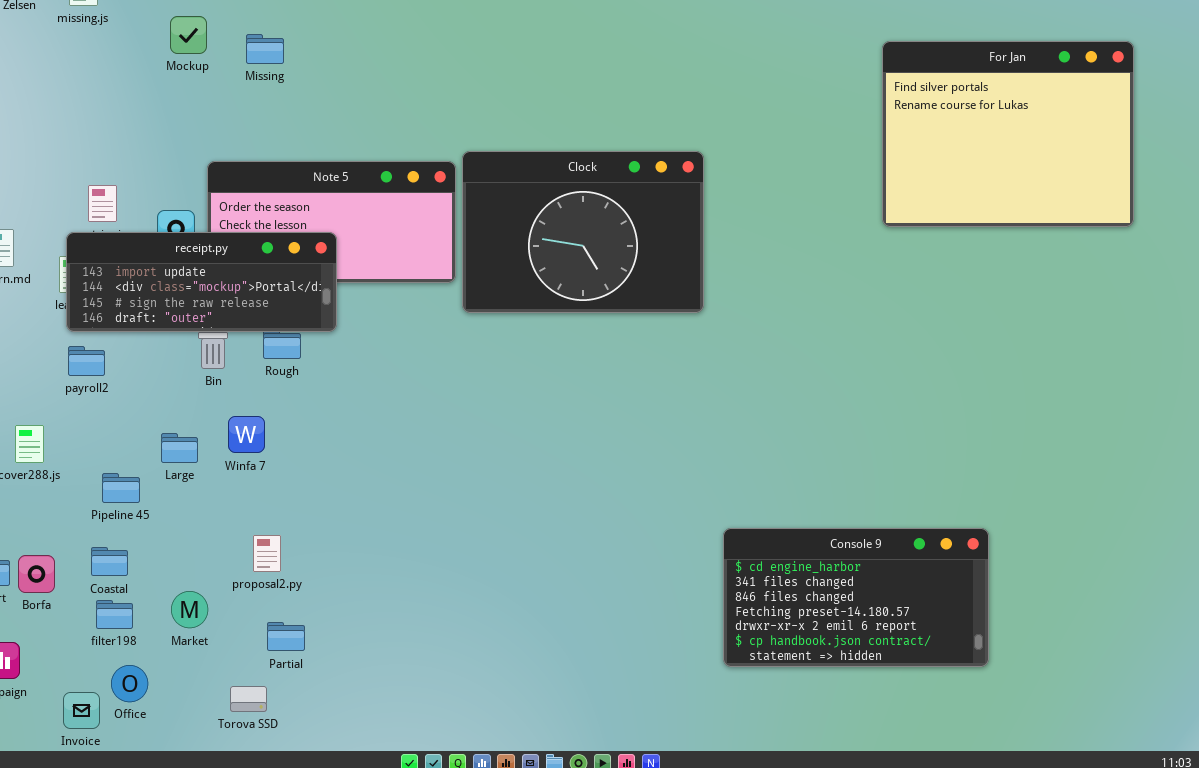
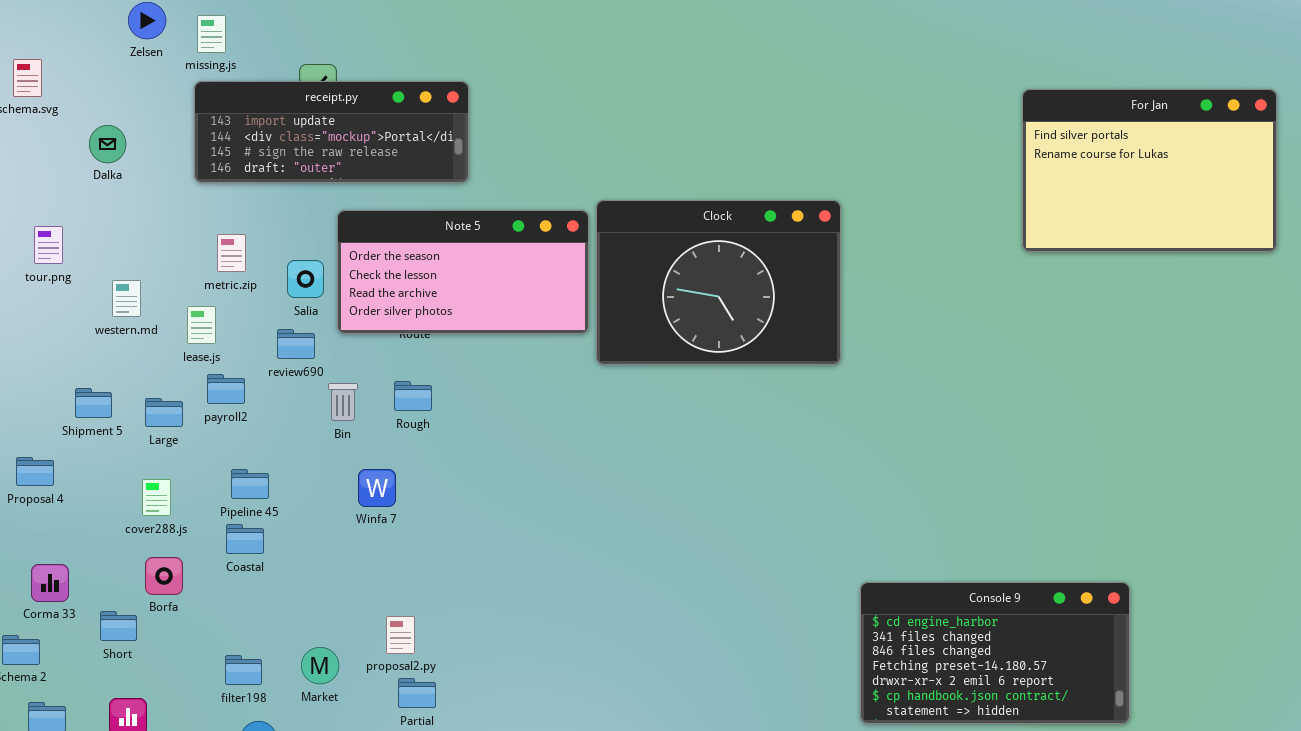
For Jan: [882,41,1134,227] -> [1022,89,1277,252], resized
receipt.py: [66,232,337,332] -> [194,81,469,183], moved
payroll2: [68,346,105,376] -> [207,374,245,404], moved
Large: [161,433,198,463] -> [145,398,183,427], moved
Pipeline 45: [102,473,140,503] -> [231,469,269,499], moved
proposal2.py: [253,535,281,572] -> [386,616,415,654], moved
Coastal: [91,547,128,576] -> [226,524,264,554], moved
Borfa: [18,555,55,593] -> [145,557,183,595], moved

